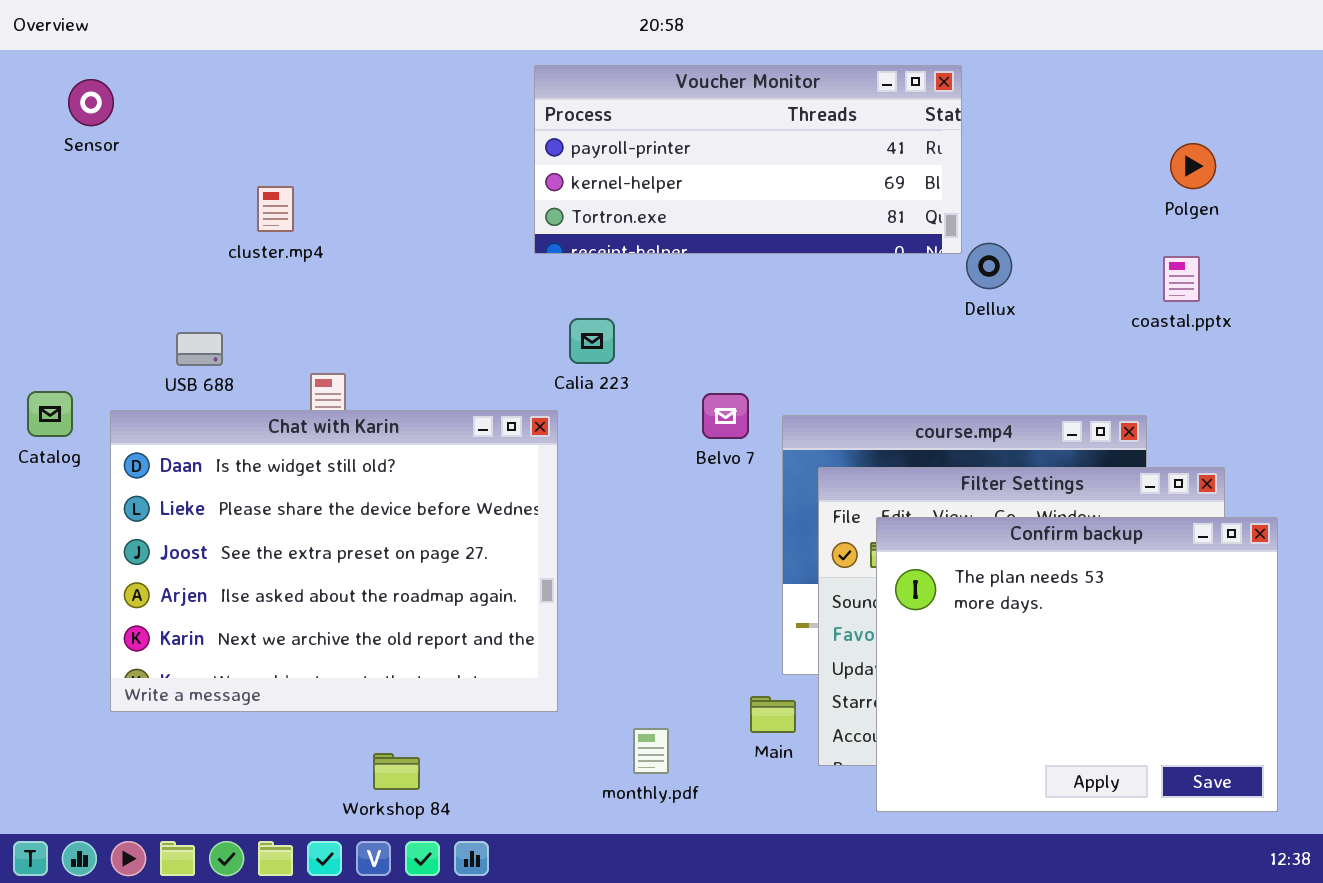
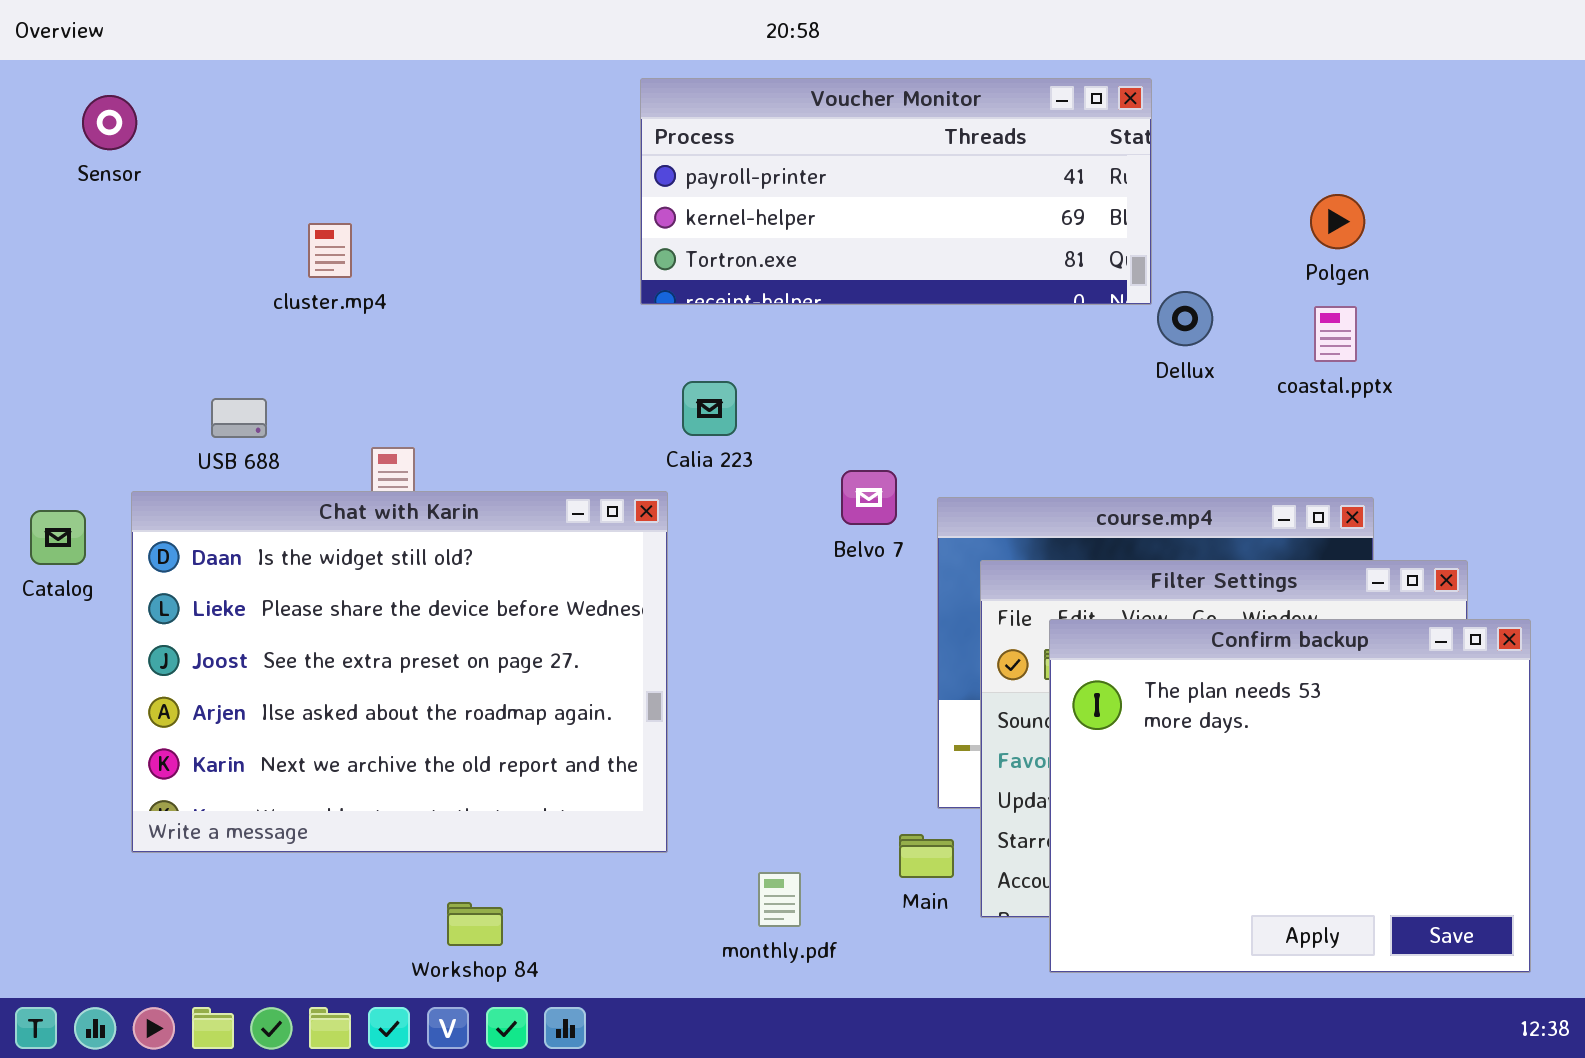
Polgen: [1170,143,1216,189] -> [1310,194,1365,249], moved
coastal.pptx: [1163,256,1200,302] -> [1314,306,1357,362], moved
Catalog: [27,391,73,437] -> [30,510,86,565], moved

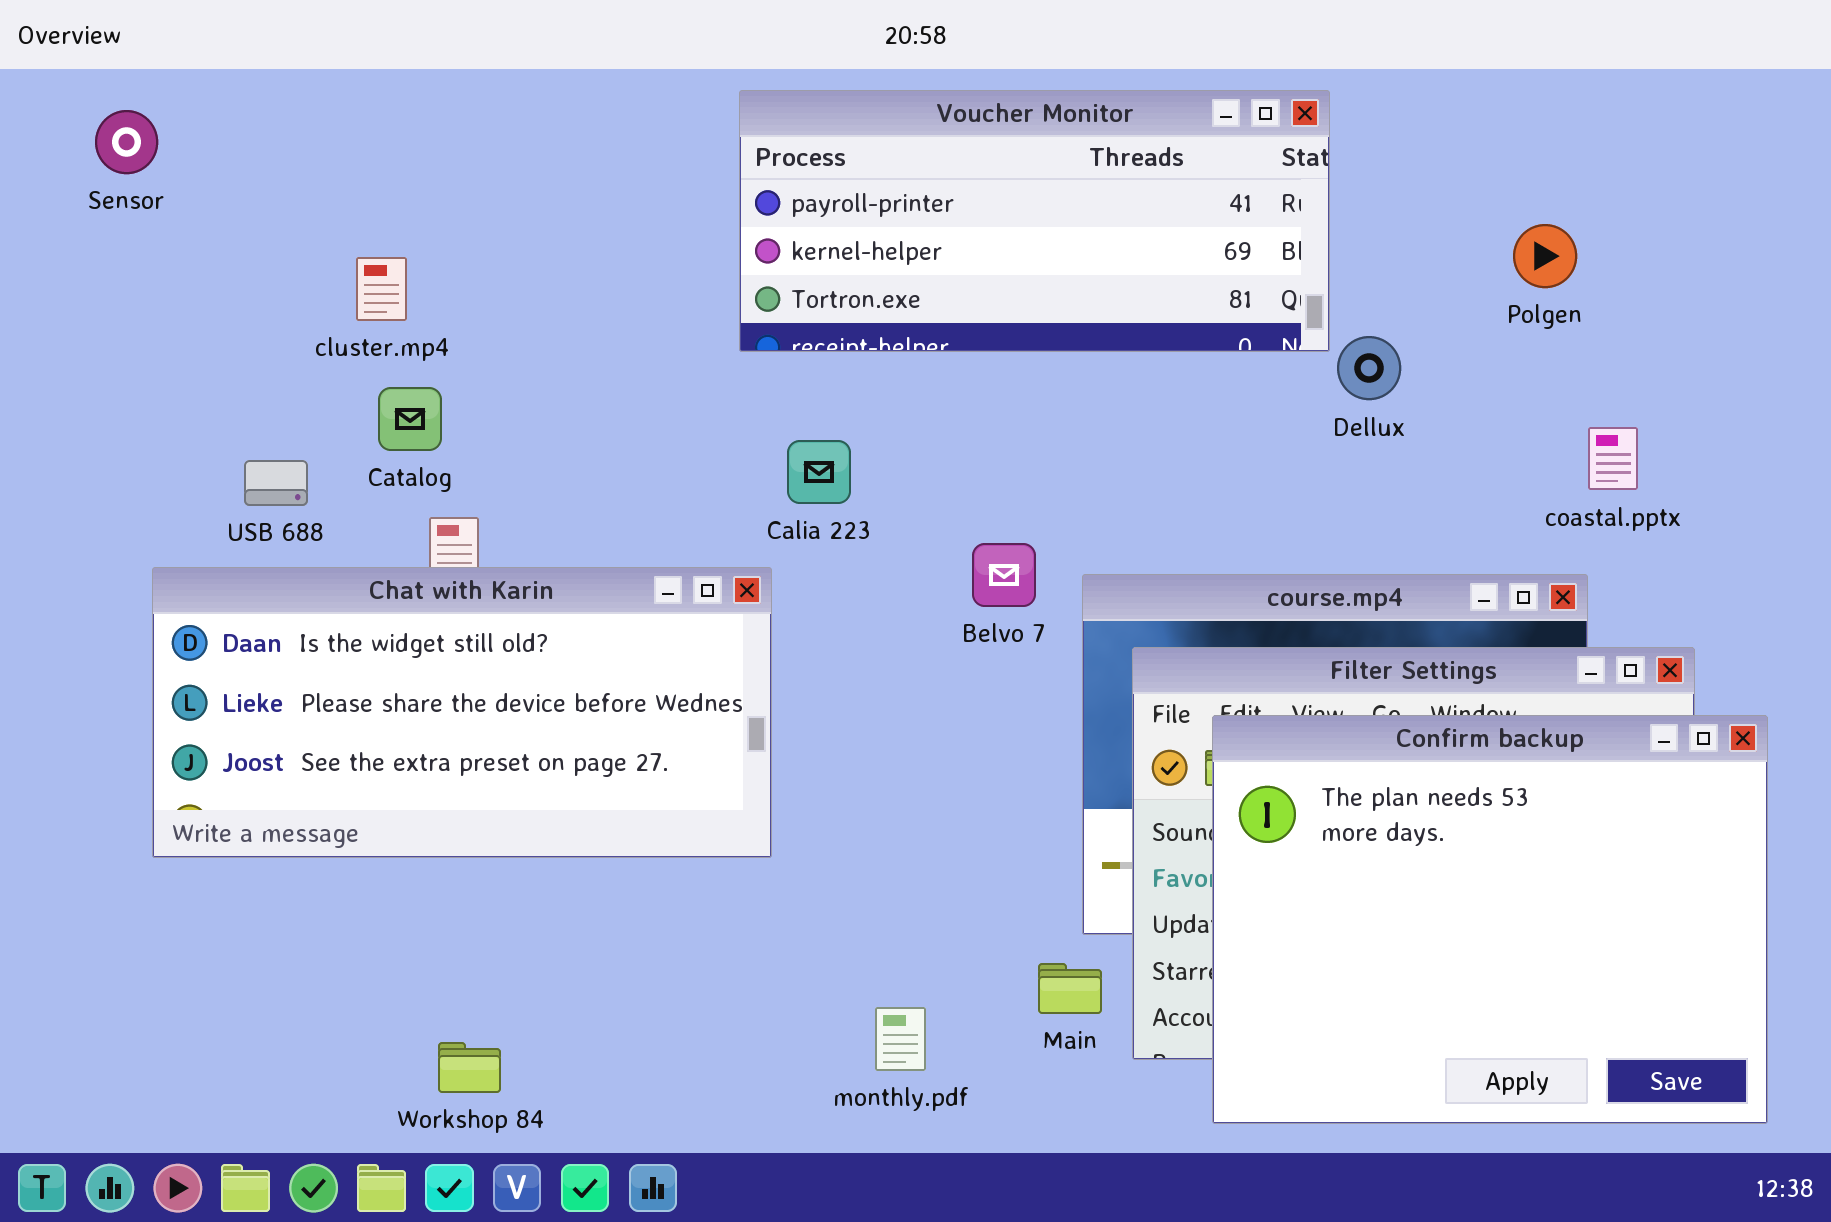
coastal.pptx: [1314,306,1357,362] -> [1588,427,1638,490], moved
Chat with Karin: [131,491,668,853] -> [152,567,772,858], resized
Catalog: [30,510,86,565] -> [378,387,442,451], moved
Workshop 84: [447,902,503,946] -> [438,1042,501,1093], moved

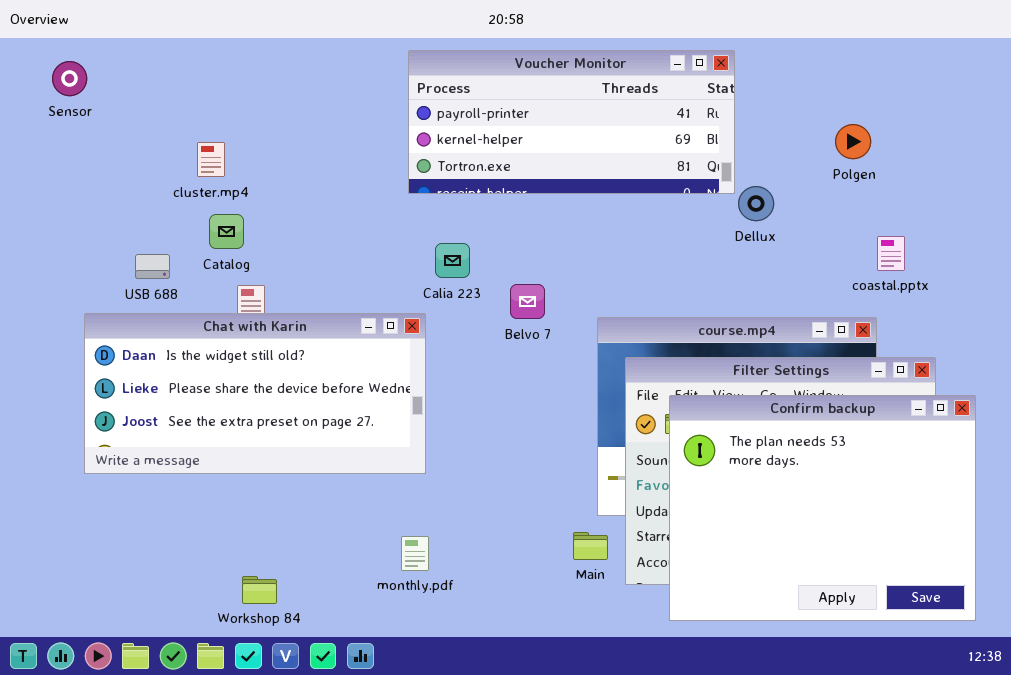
Belvo 7: [972,543,1036,607] -> [510,284,545,319], moved
monthly.pdf: [875,1007,926,1071] -> [401,536,429,571], moved

